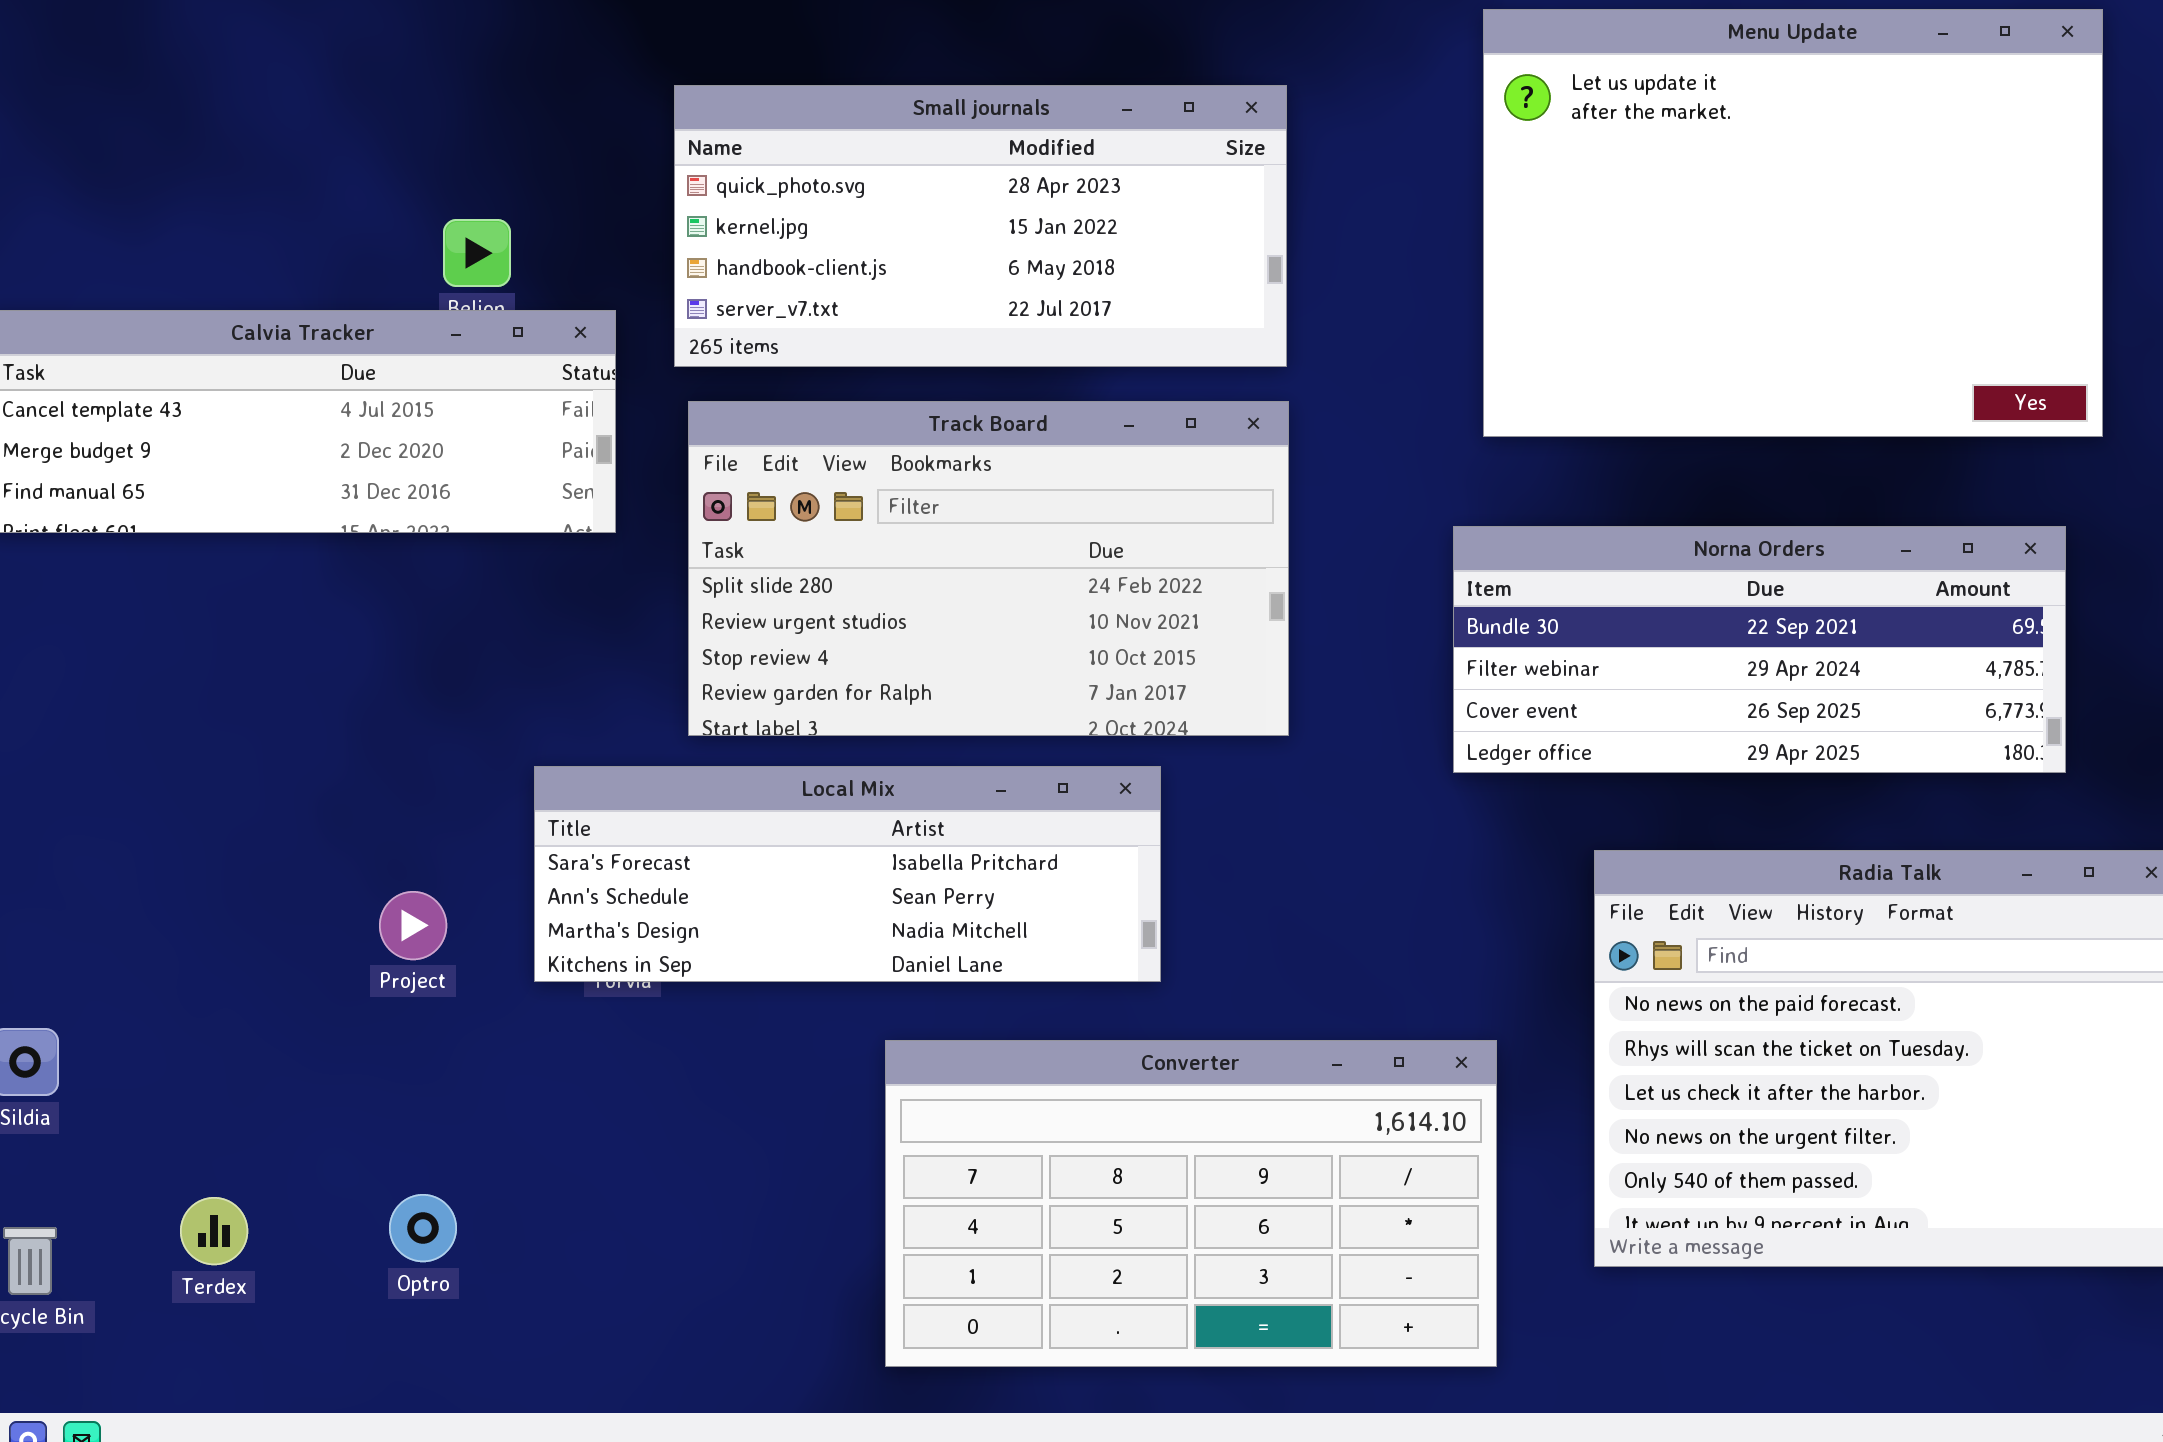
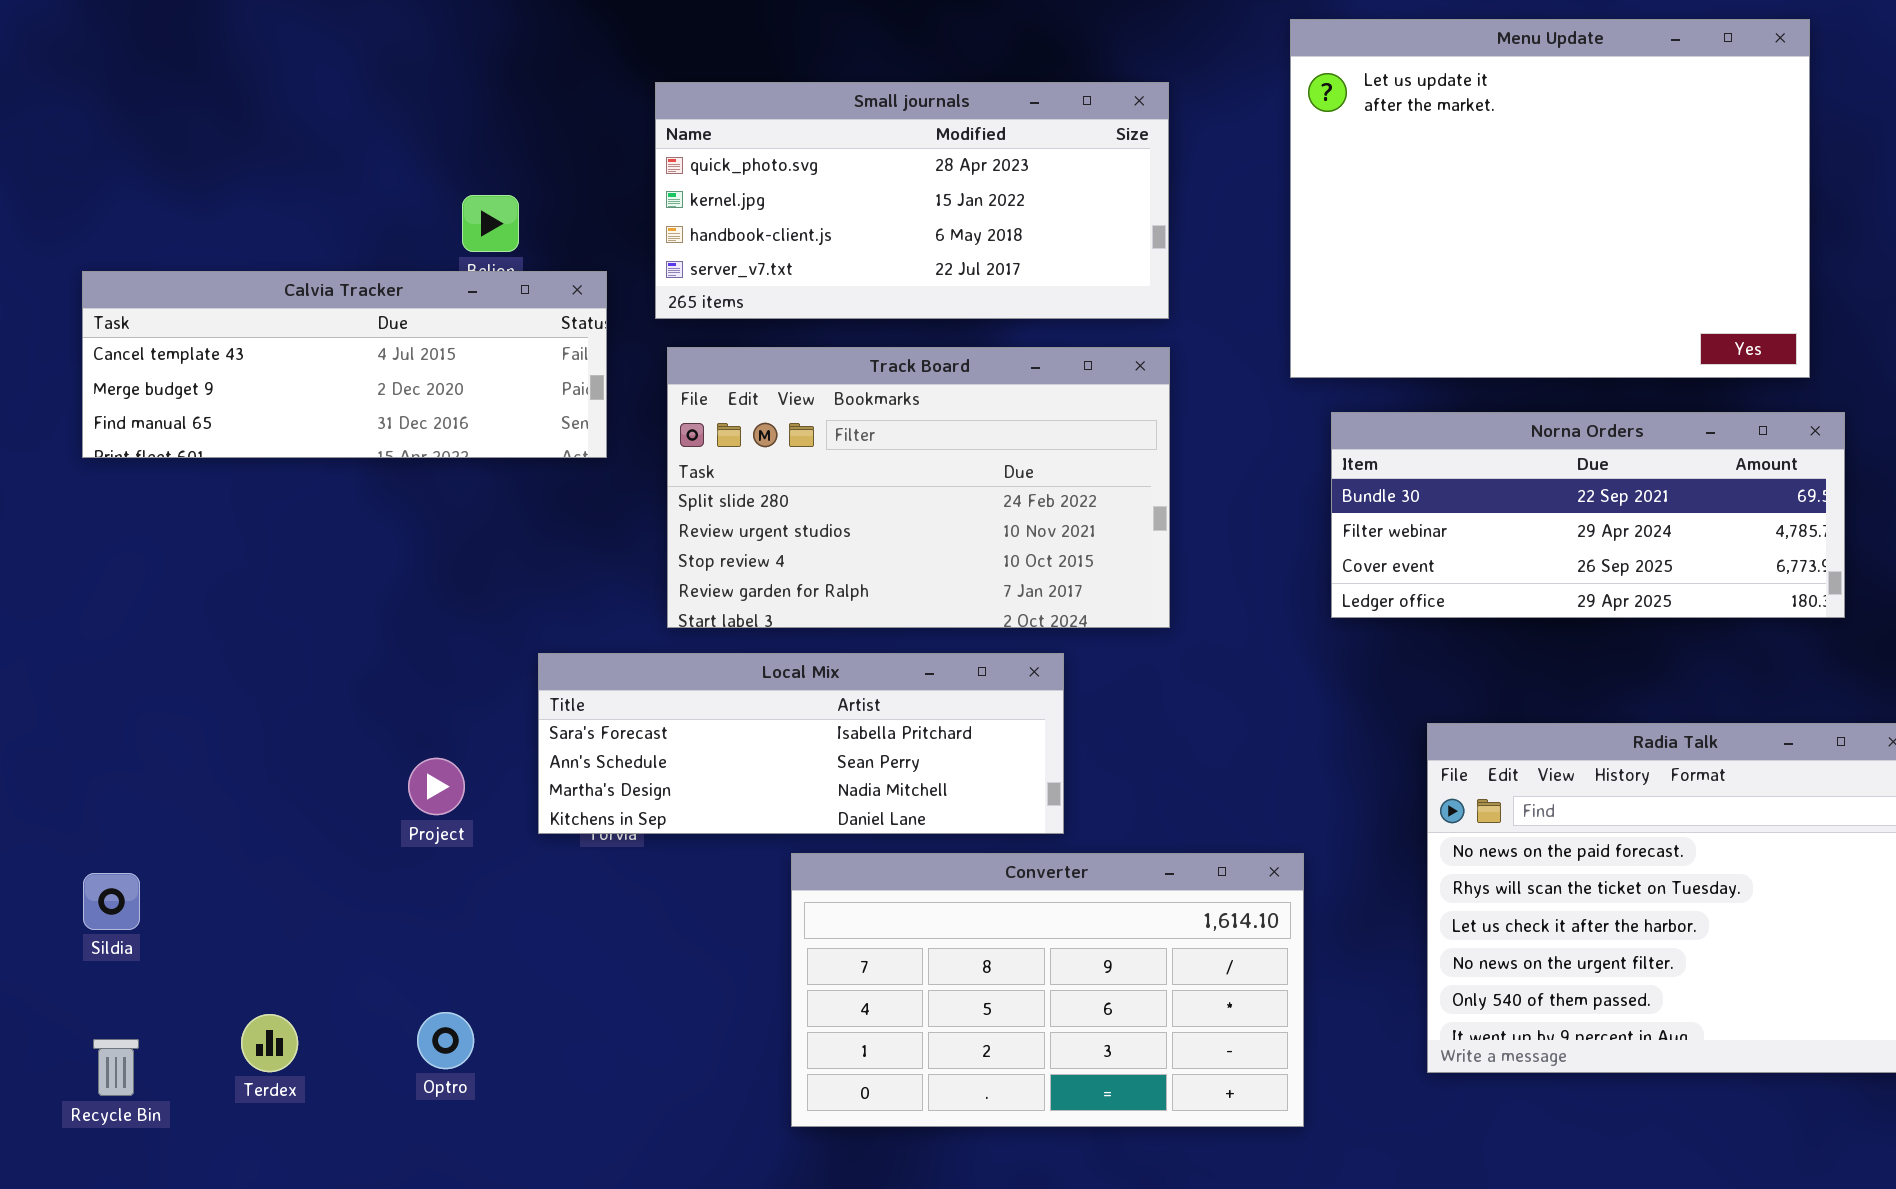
Menu Update: [1483,9,2103,437] -> [1290,19,1810,378], moved
Norna Orders: [1453,526,2066,773] -> [1331,412,1845,618], moved
Converter: [885,1040,1497,1367] -> [791,853,1304,1127], moved

